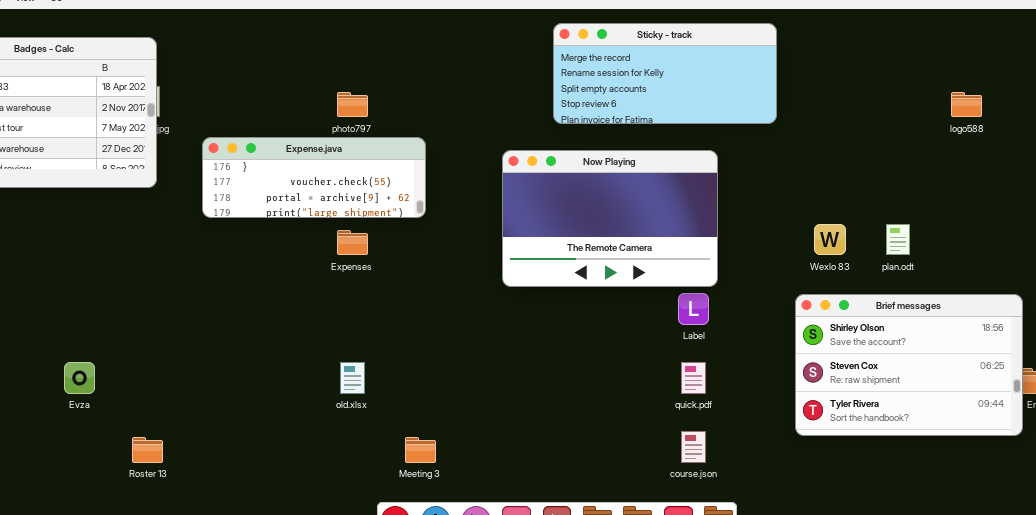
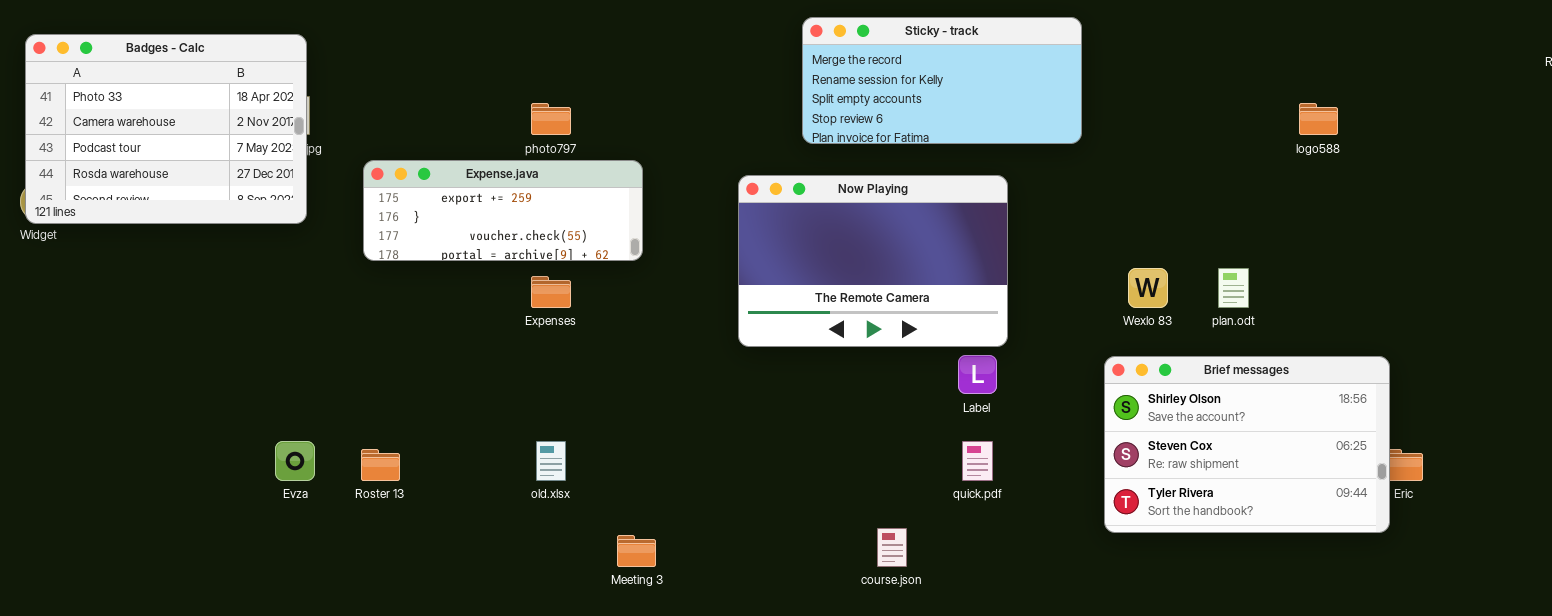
Expense.java: [202,137,426,218] -> [363,160,643,261], scrolled up 1 row
Evza: [64,362,95,394] -> [275,441,315,481], moved
course.json: [681,431,706,463] -> [877,528,907,567], moved
Roster 13: [132,437,163,463] -> [361,449,400,481], moved

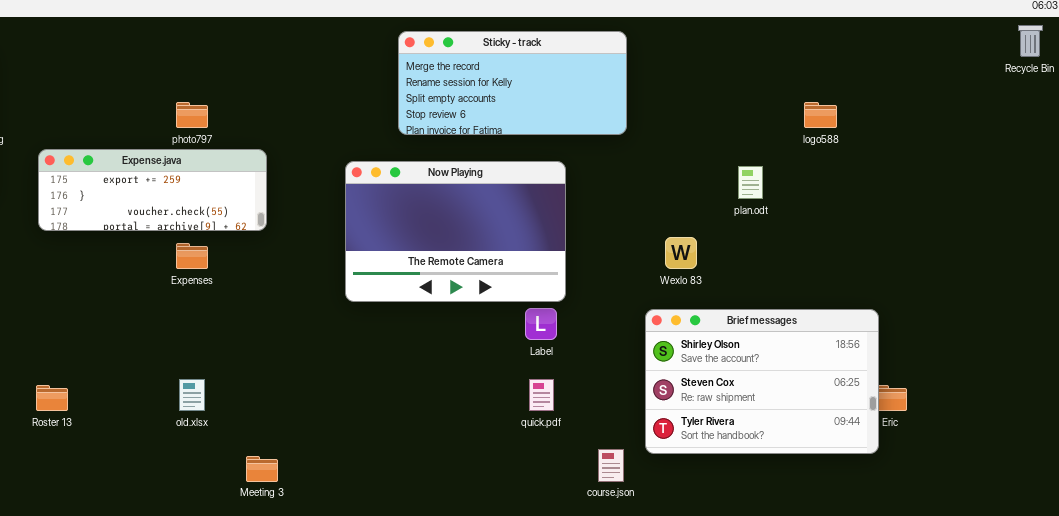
plan.odt: [1218,268,1249,308] -> [738,166,763,199], moved
course.json: [877,528,907,567] -> [598,449,624,482], moved

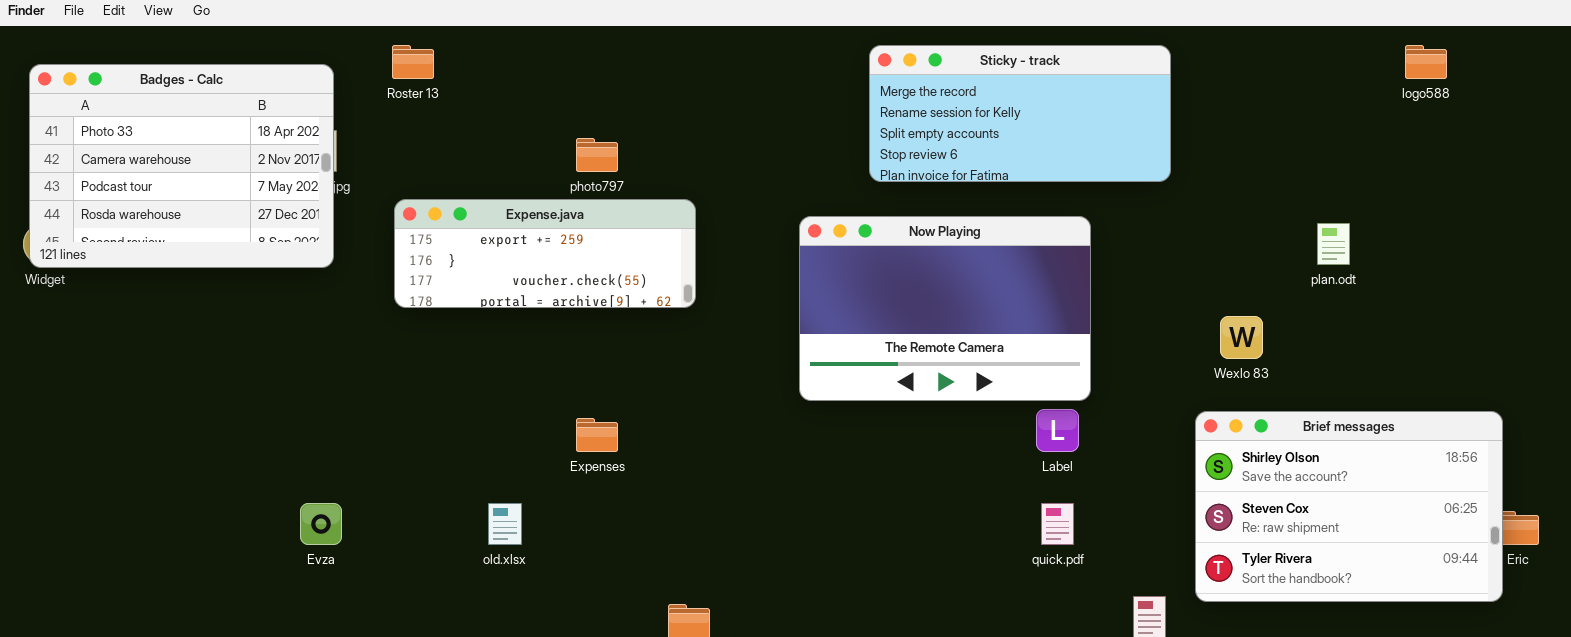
logo588: [804,102,837,128] -> [1405,45,1447,79], moved
Expenses: [176,243,208,269] -> [576,418,618,452], moved
old.xlsx: [179,379,205,411] -> [488,503,522,545], moved
Roster 13: [36,385,68,411] -> [392,45,434,79], moved

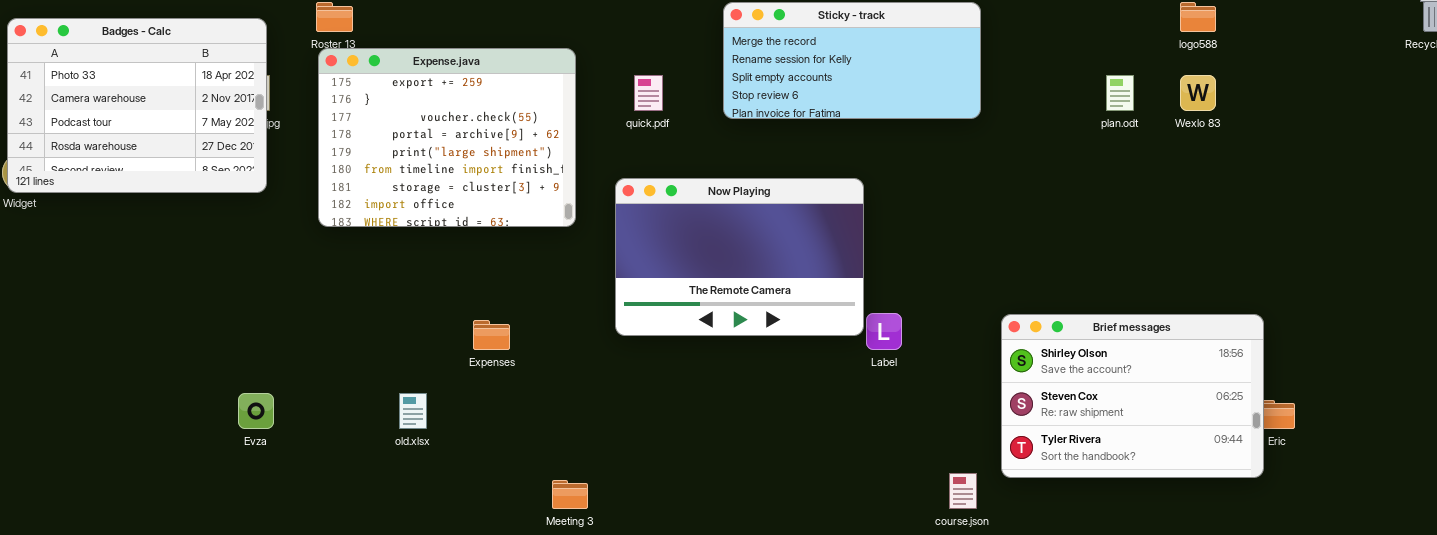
Expense.java: [394,199,696,308] -> [318,48,576,227], resized
Now Playing: [799,216,1091,401] -> [615,178,864,336], moved
plan.odt: [1317,223,1350,265] -> [1106,75,1134,111], moved
Wexlo 83: [1220,316,1263,359] -> [1180,75,1216,111], moved
quick.pdf: [1041,503,1074,545] -> [634,75,663,111], moved

